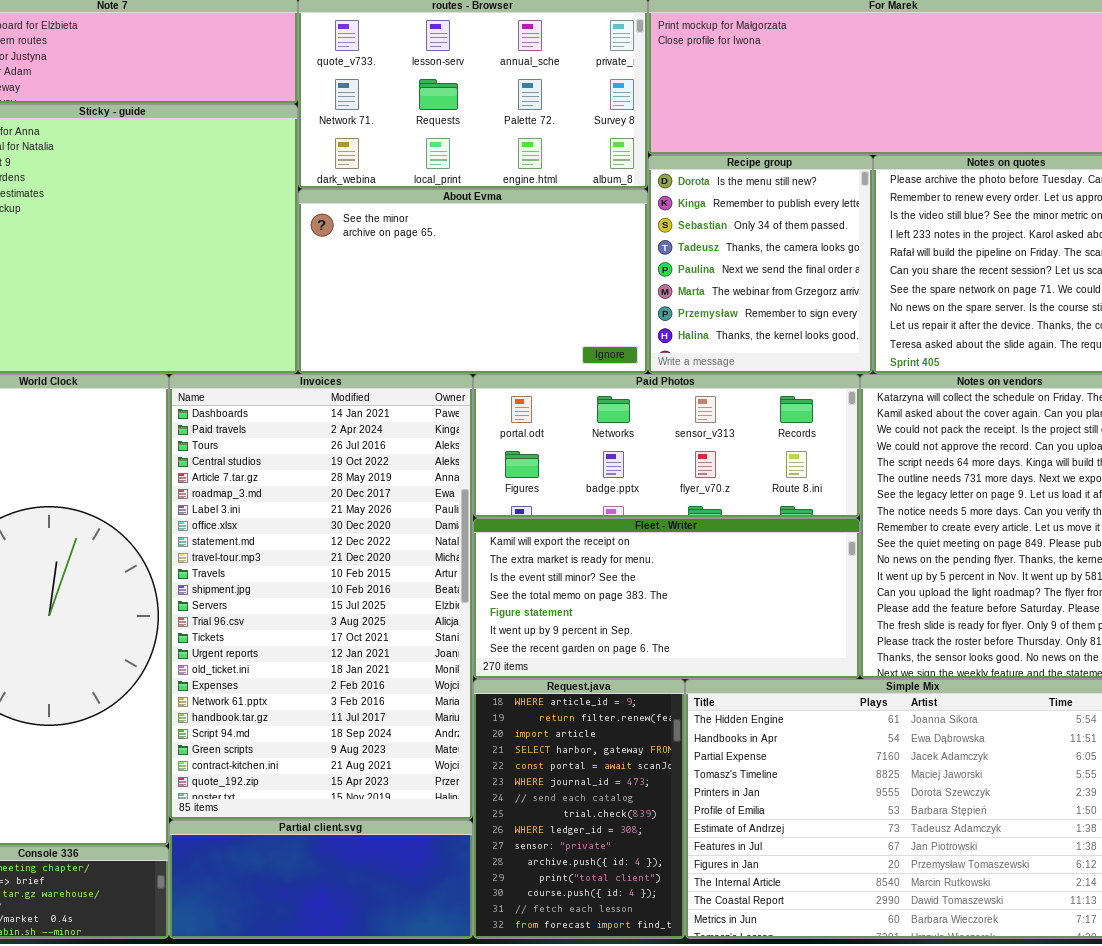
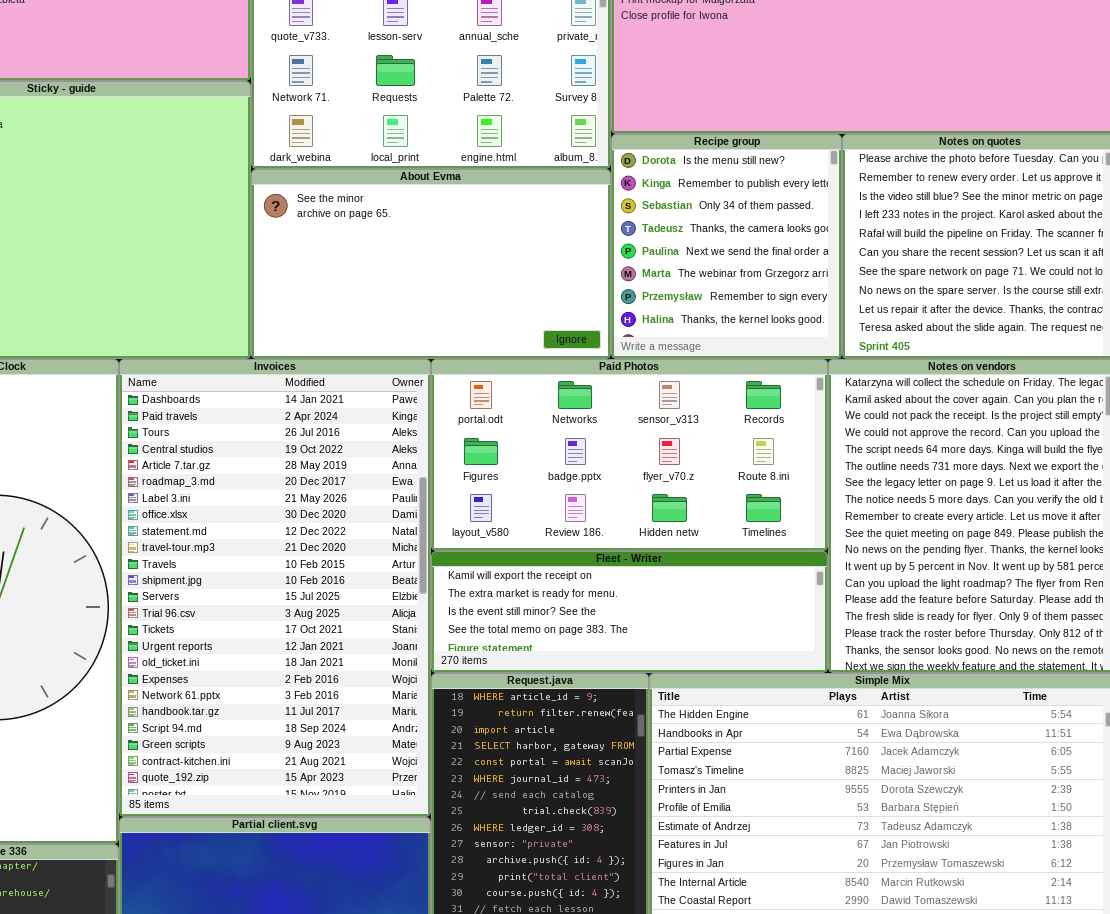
Paid Photos: [473,374,860,518] -> [431,359,828,551], resized
Fleet - Writer: [473,518,860,679] -> [431,551,828,673], resized

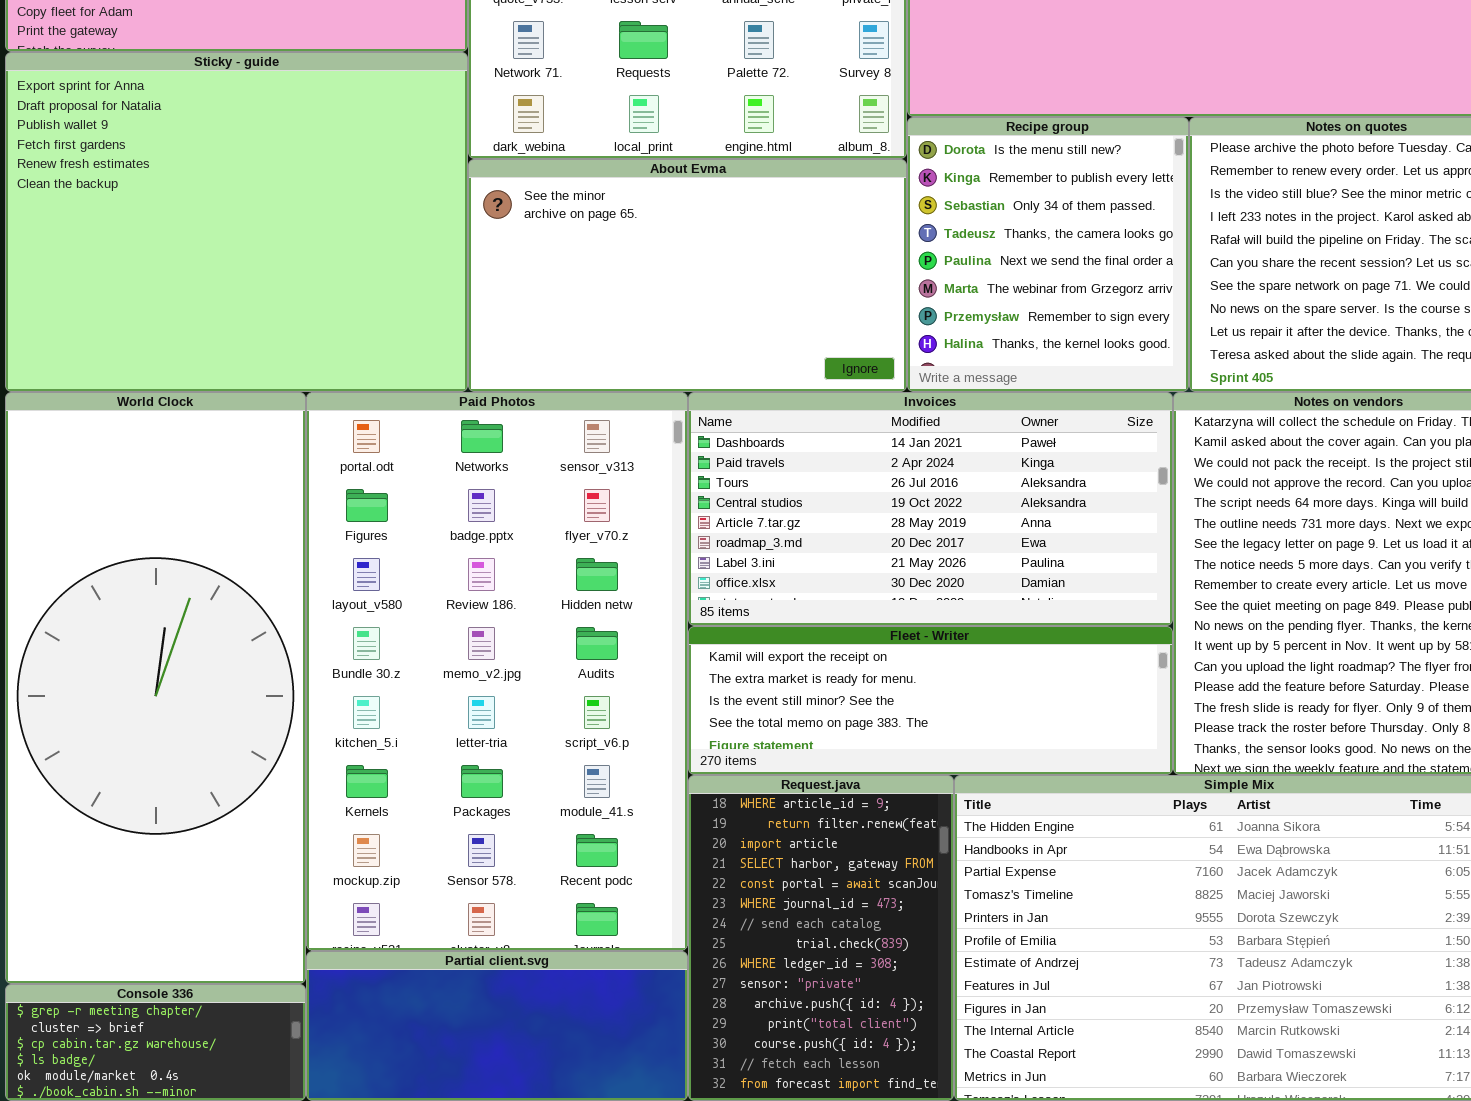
Invoices: [119,359,431,817] -> [688,392,1173,626], moved, resized
Paid Photos: [431,359,828,551] -> [306,392,688,951], moved, resized

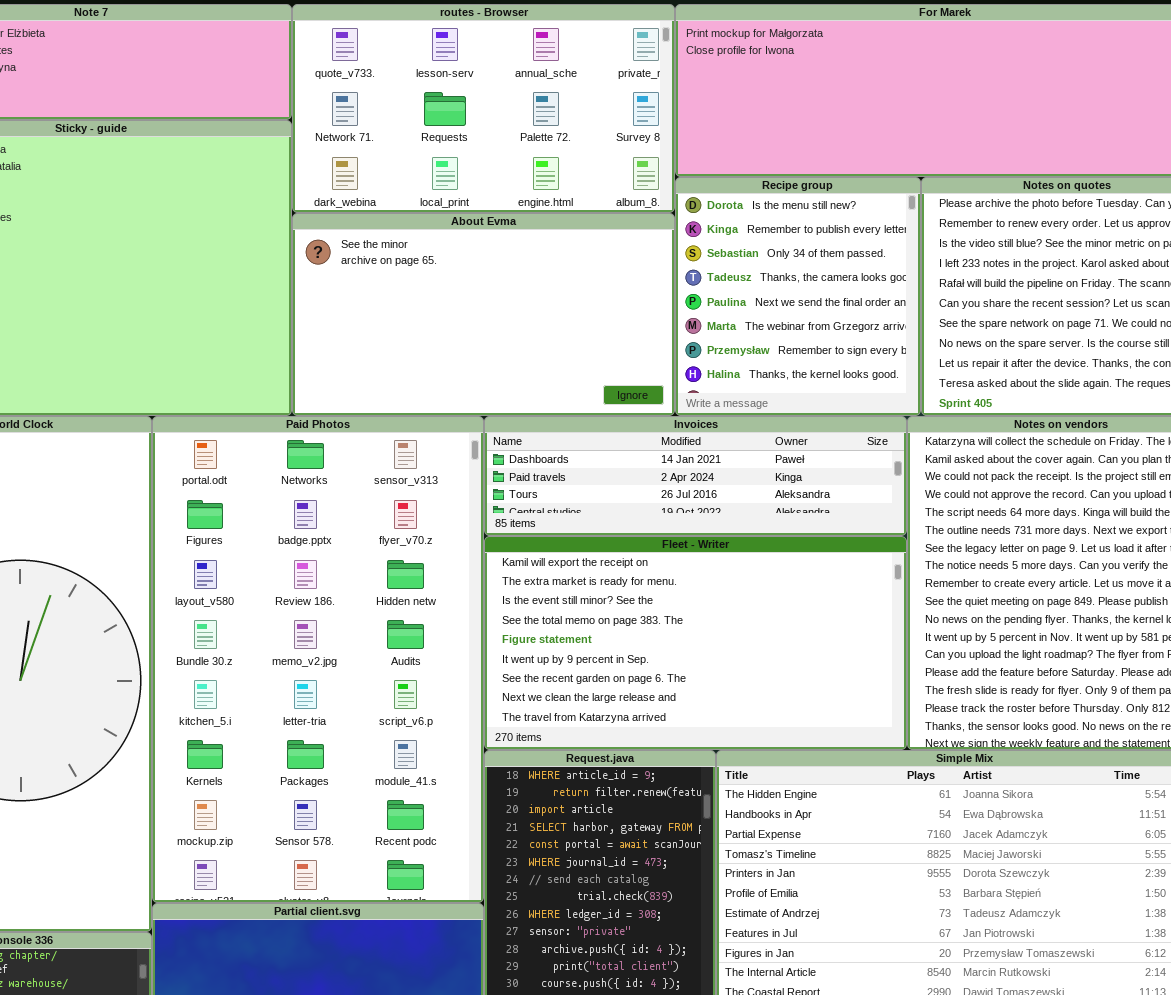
Invoices: [688,392,1173,626] -> [484,416,907,536], resized
Fleet - Writer: [688,626,1173,775] -> [484,536,907,750], resized

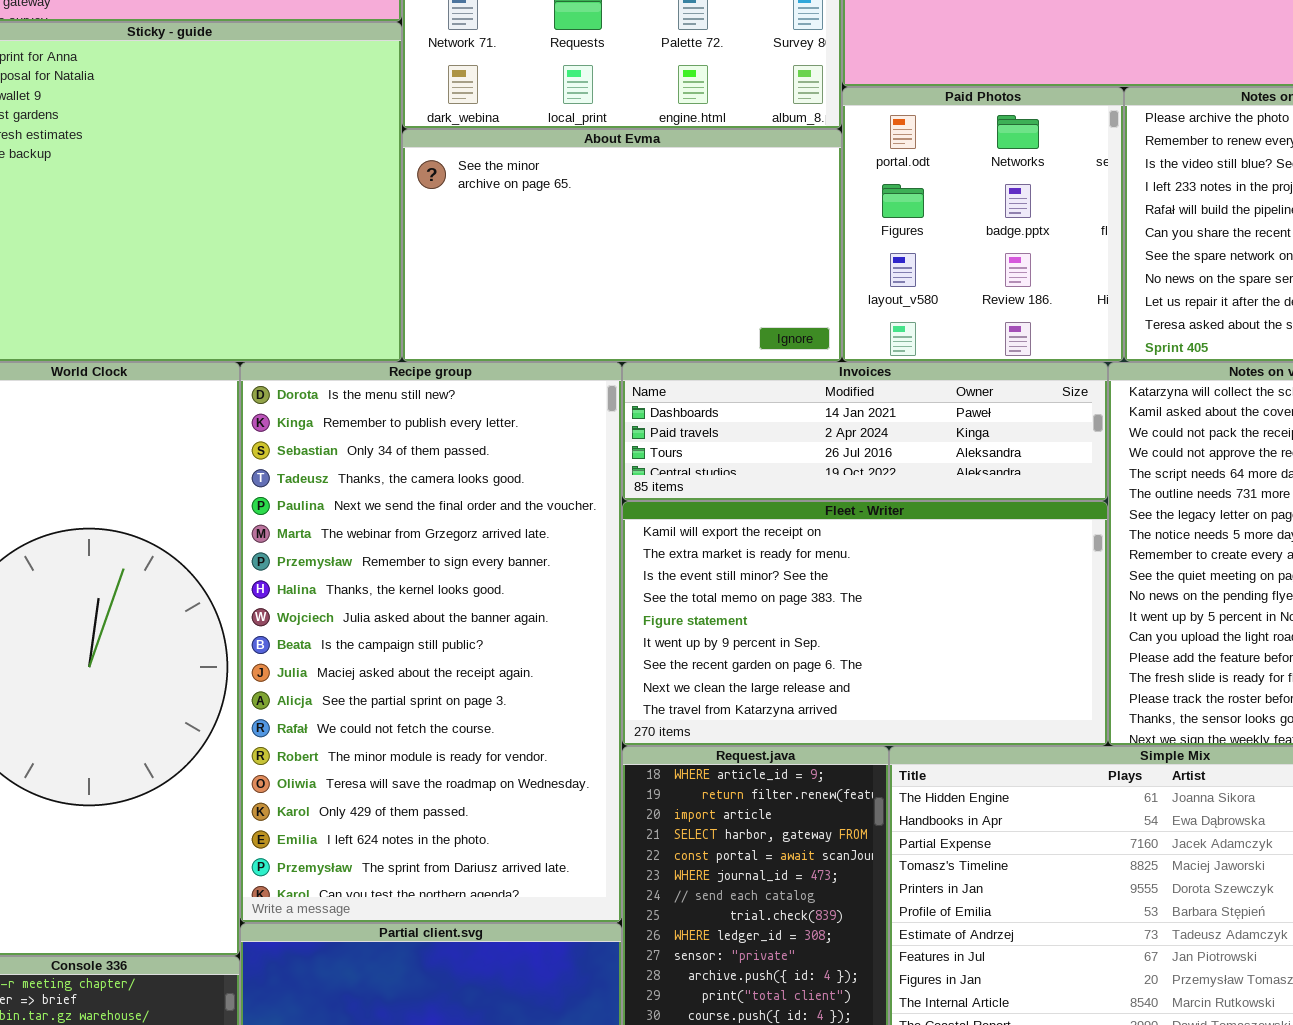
Recipe group: [675,177,921,416] -> [240,362,622,923], moved, resized
Paid Photos: [152,416,484,903] -> [842,87,1124,362], moved, resized

